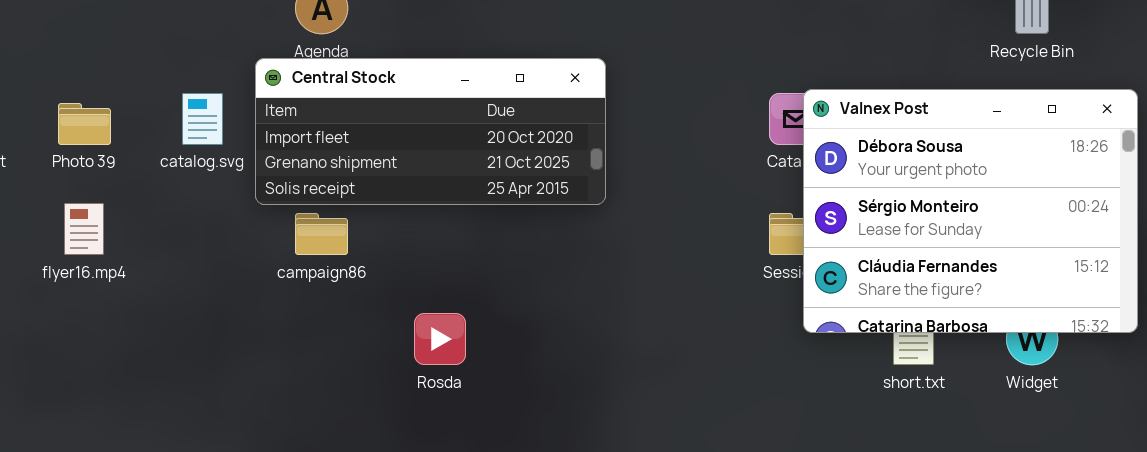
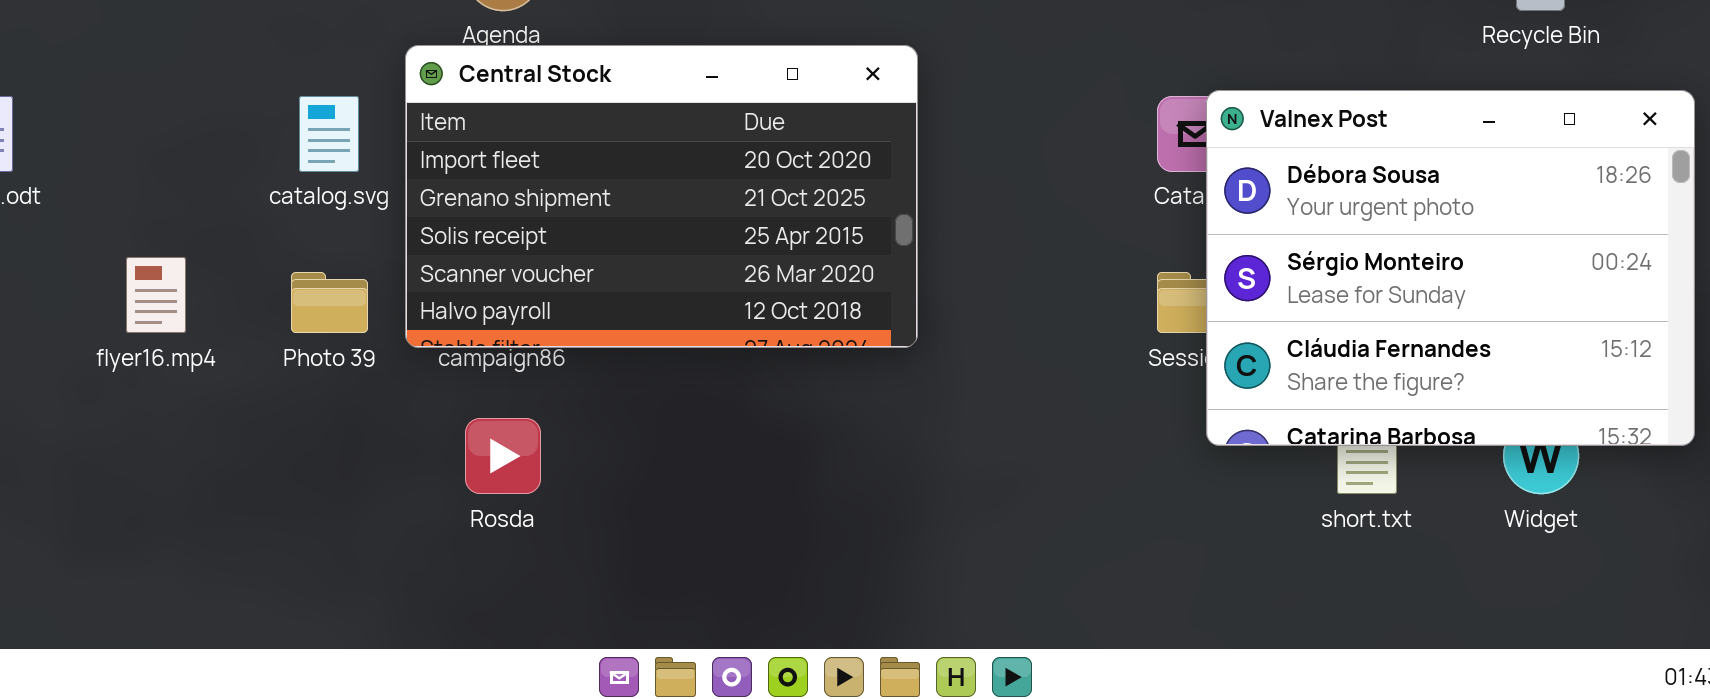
Central Stock: [255,58,606,205] -> [405,45,918,348], resized
Photo 39: [58,103,111,145] -> [291,272,368,333], moved
Rosda: [414,313,466,365] -> [465,418,541,494], moved

